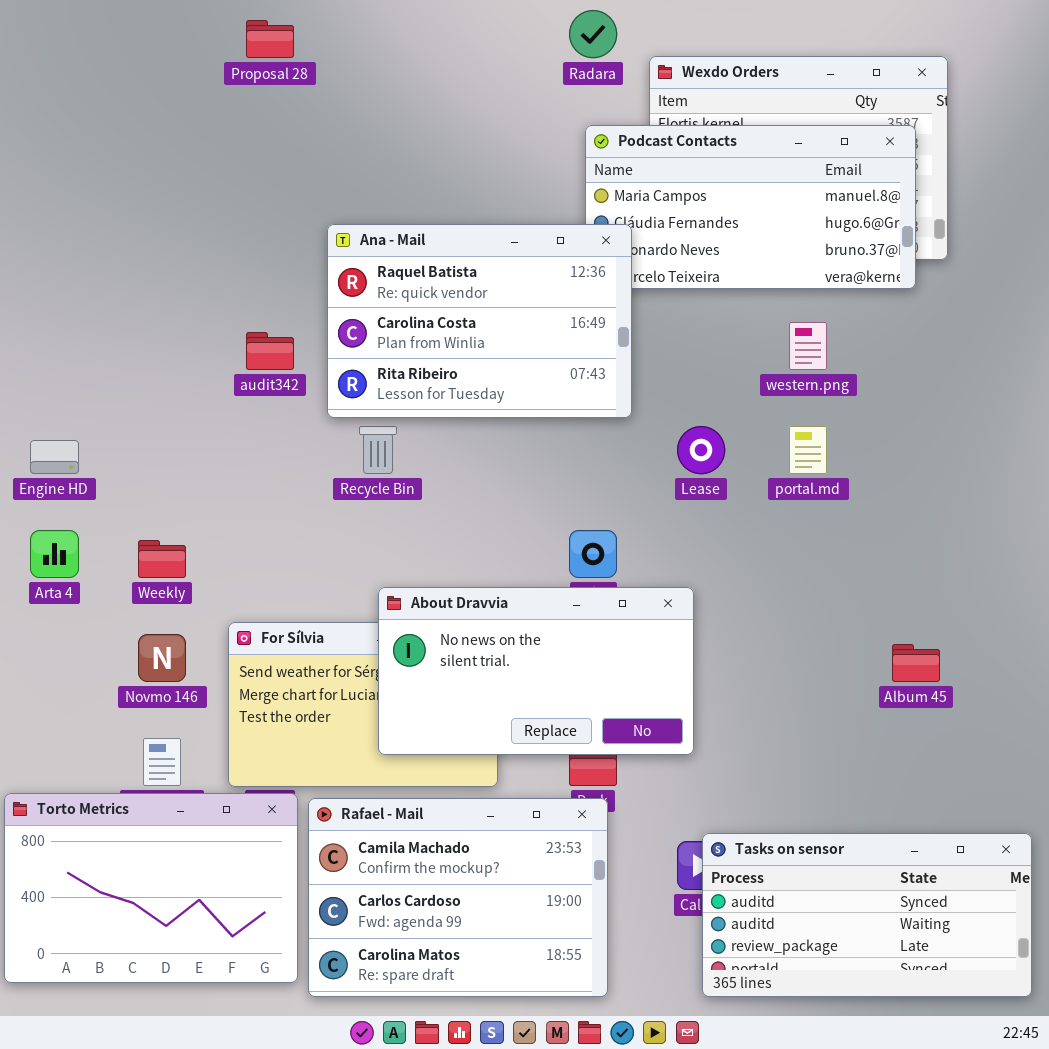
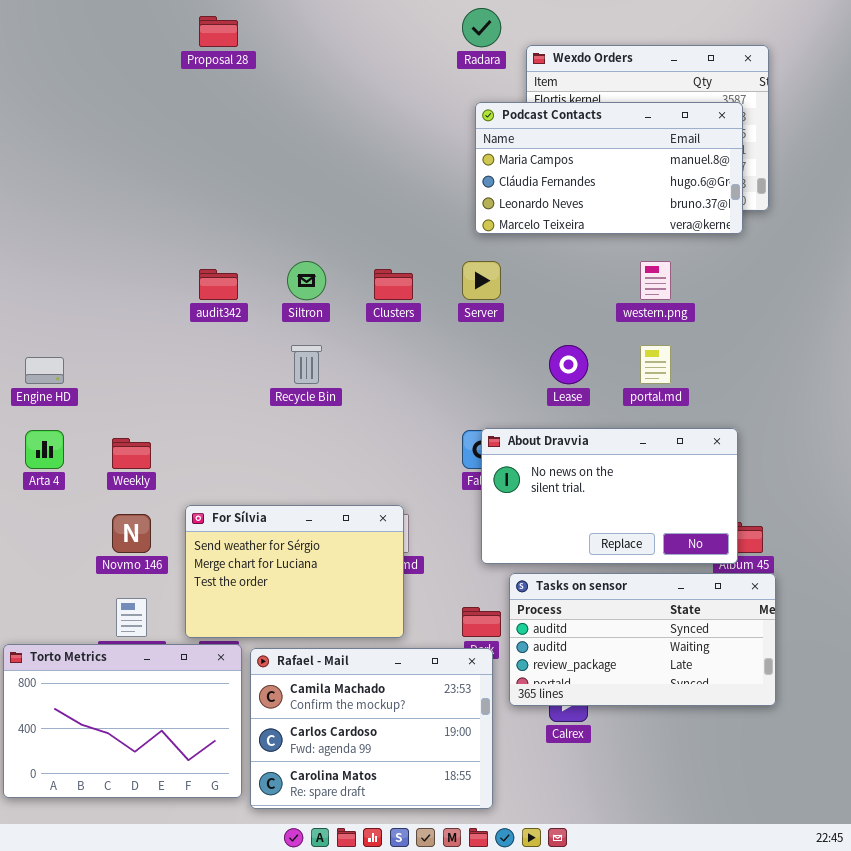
Ana - Mail: [327,224,632,418] -> none, closed
About Dravvia: [378,587,694,755] -> [481,428,738,564], moved
Tasks on sensor: [702,833,1032,997] -> [509,573,776,706], moved

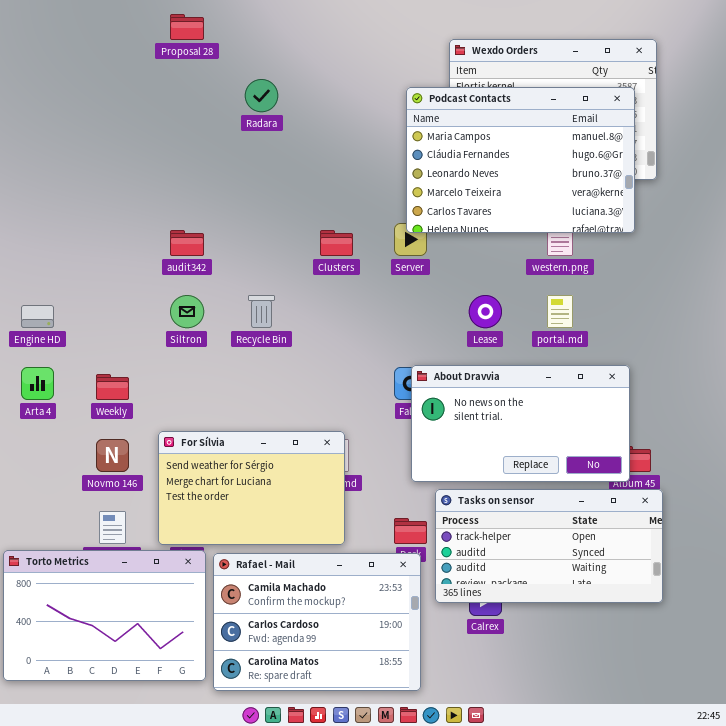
Radara: [462,8,501,47] -> [245,79,278,112], moved
Podcast Contacts: [475,102,743,234] -> [406,87,635,233], resized
Siltron: [287,261,326,300] -> [170,295,204,328], moved
Tasks on sensor: [509,573,776,706] -> [435,489,663,603], scrolled up 1 row

